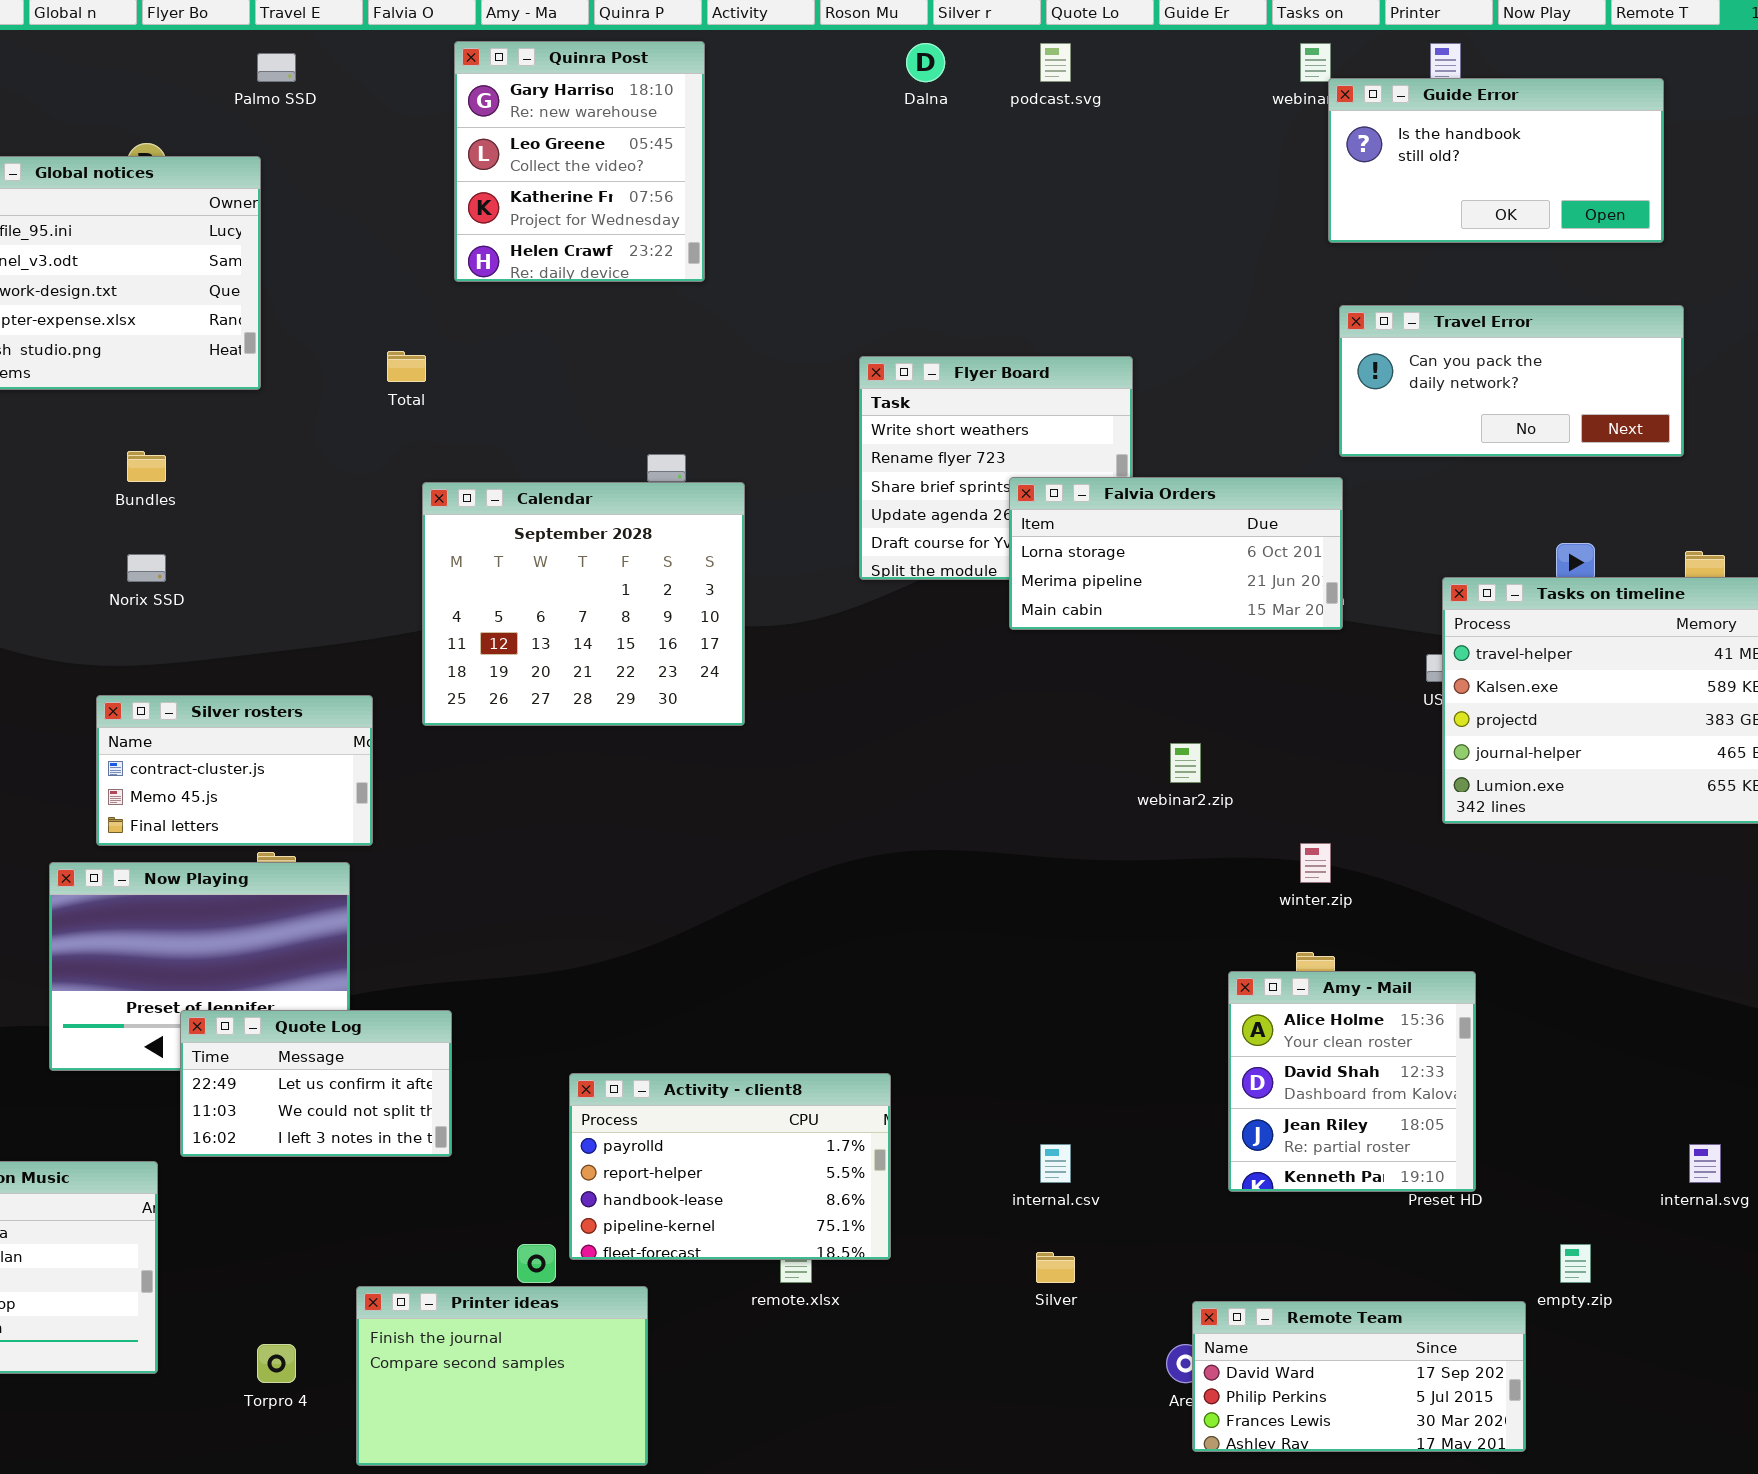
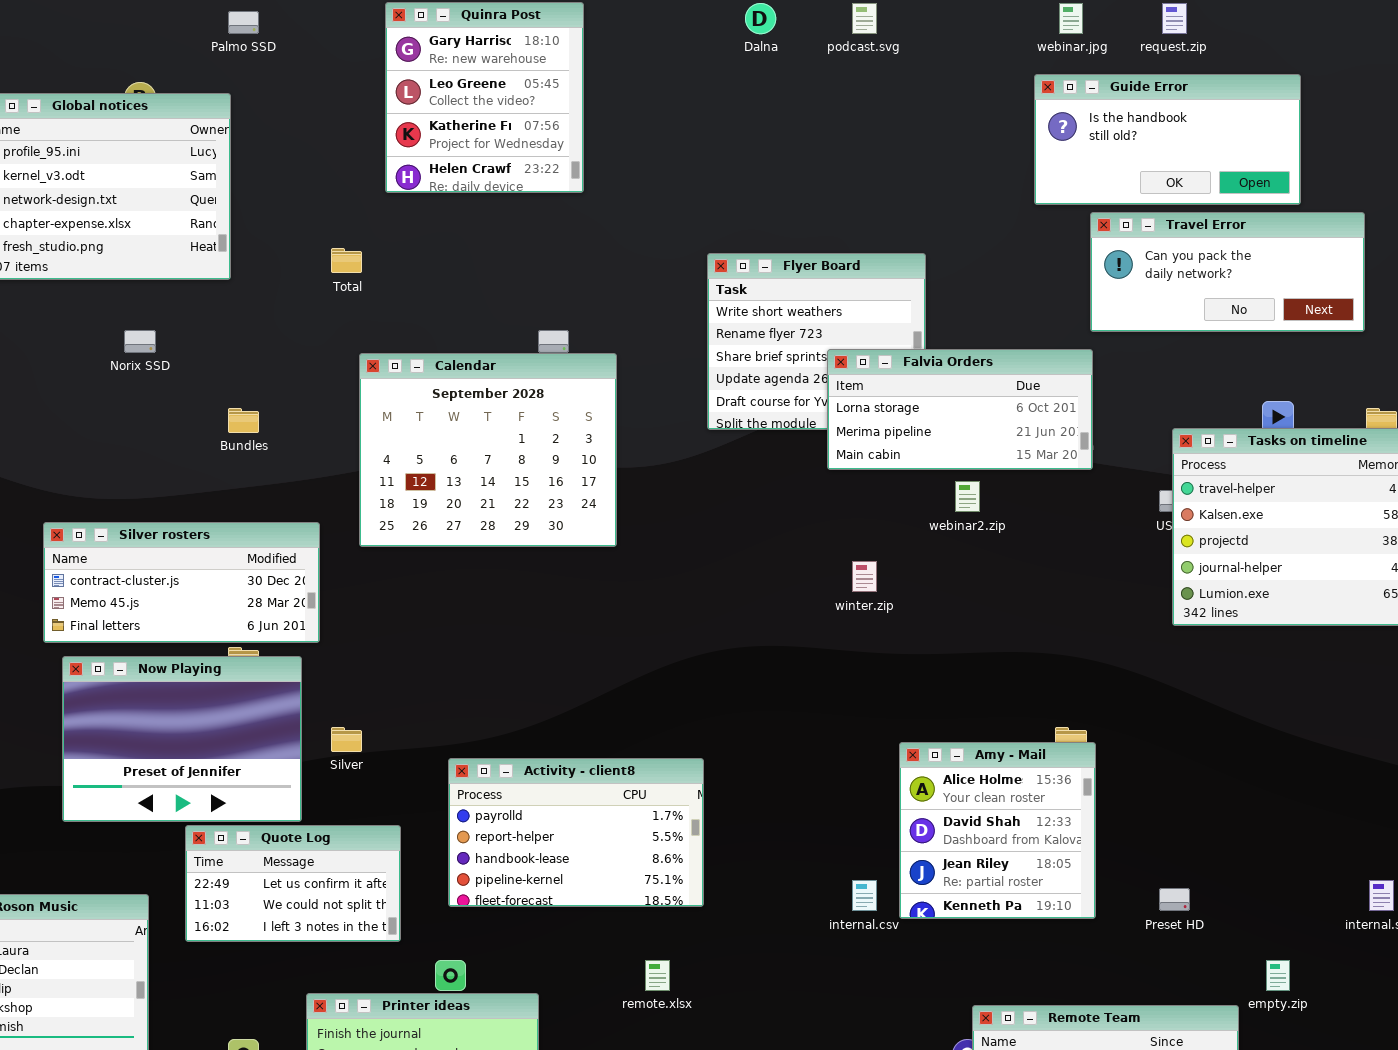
Guide Error: [1328,78,1664,243] -> [1034,74,1301,205], moved
Bundles: [127,451,166,482] -> [228,408,259,433], moved
Norix SSD: [127,554,166,582] -> [124,330,156,353], moved
Silver rosters: [96,695,373,846] -> [43,522,320,643], resized
webinar2.zip: [1170,743,1201,783] -> [955,481,980,512], moved
winter.zip: [1300,843,1331,883] -> [852,561,877,592], moved
Amy - Mail: [1228,971,1476,1192] -> [899,742,1096,919], moved
Quote Log: [180,1010,452,1157] -> [185,825,401,942], moved
Activity - client8: [569,1073,891,1260] -> [448,758,704,907], moved
Silver: [1036,1252,1075,1283] -> [331,727,362,752], moved

